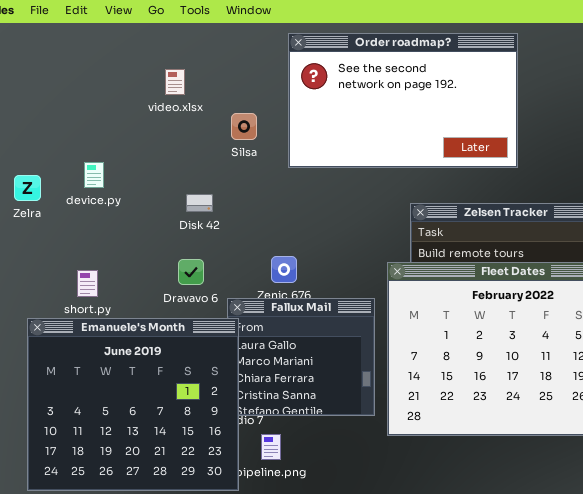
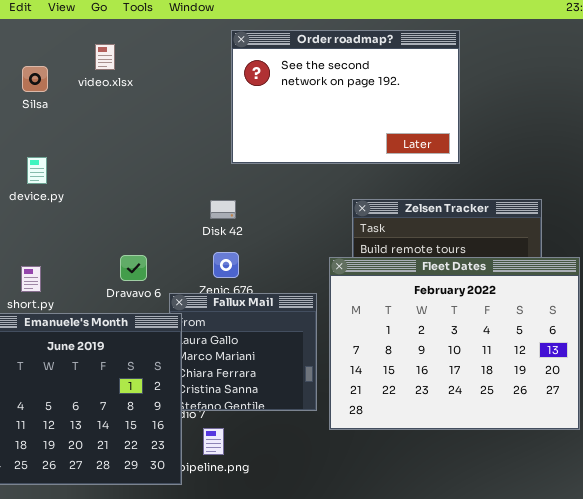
video.xlsx: [165,69,185,95] -> [95,44,115,70], moved
Silsa: [231,113,257,140] -> [22,66,48,92], moved
Disk 42: [186,194,213,212] -> [210,200,236,219], moved

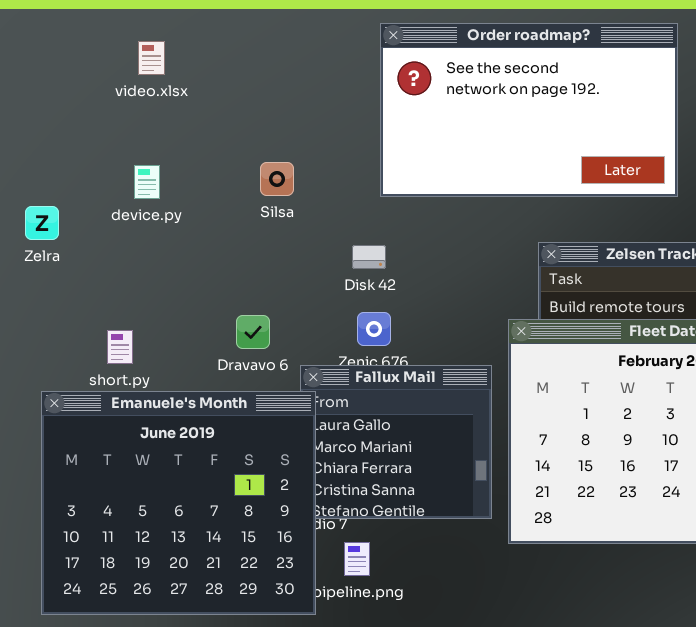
video.xlsx: [95,44,115,70] -> [138,41,165,75], moved
Silsa: [22,66,48,92] -> [260,162,294,196], moved
device.py: [27,157,47,184] -> [134,165,160,199], moved

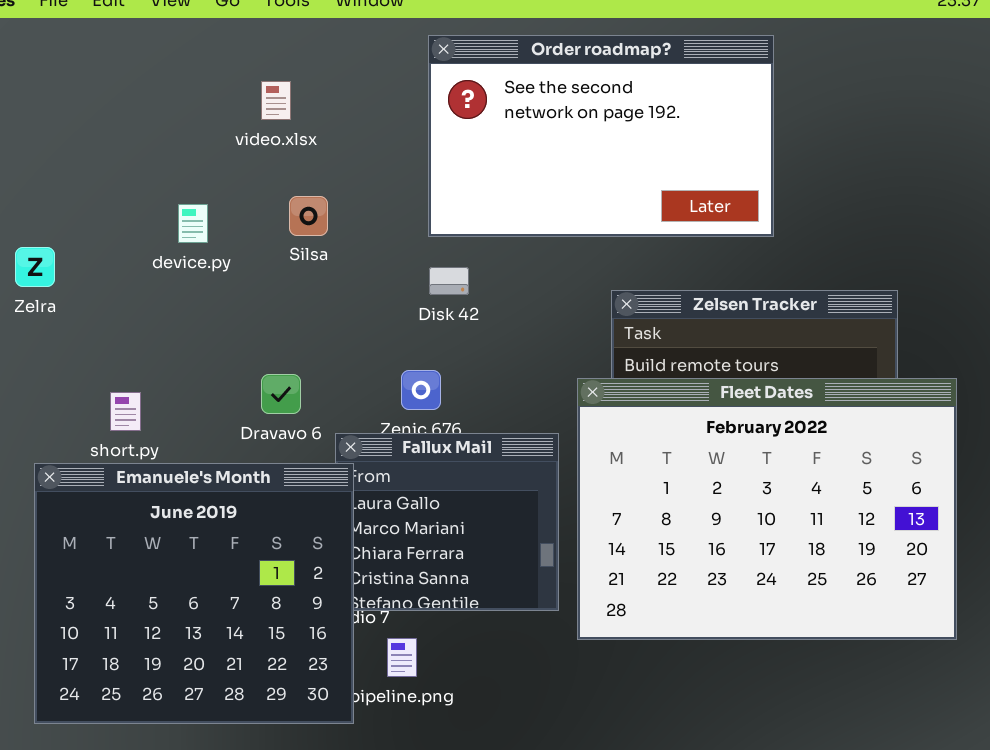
video.xlsx: [138,41,165,75] -> [261,81,291,120], moved
device.py: [134,165,160,199] -> [178,204,208,243], moved
Disk 42: [352,245,386,269] -> [429,267,469,295], moved

